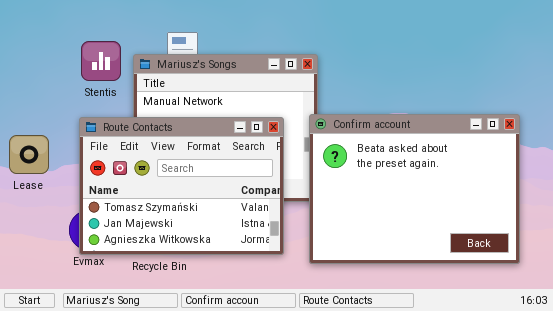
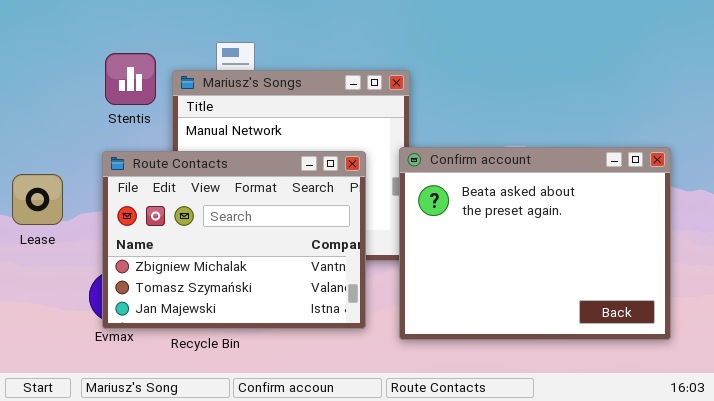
Route Contacts: [79,117,284,255] -> [102,151,366,329], scrolled up 1 row

